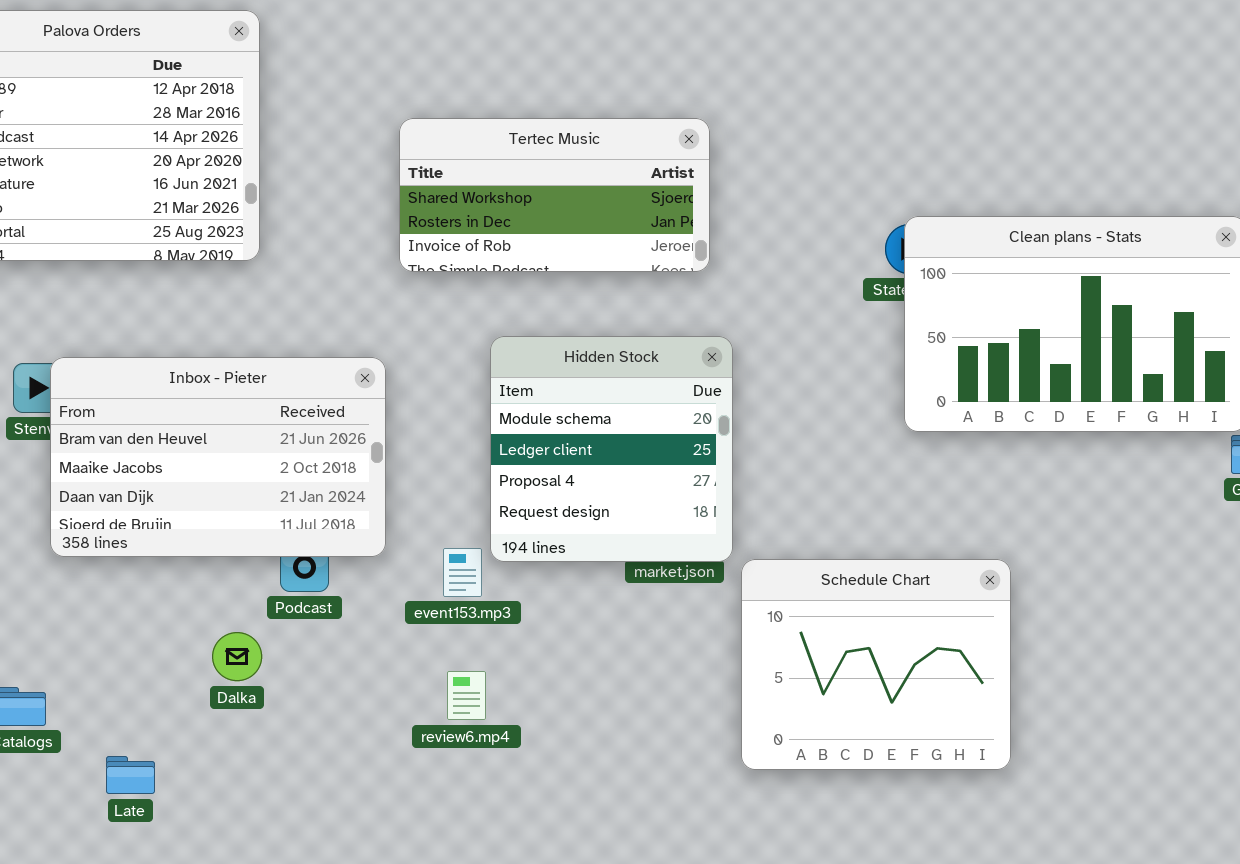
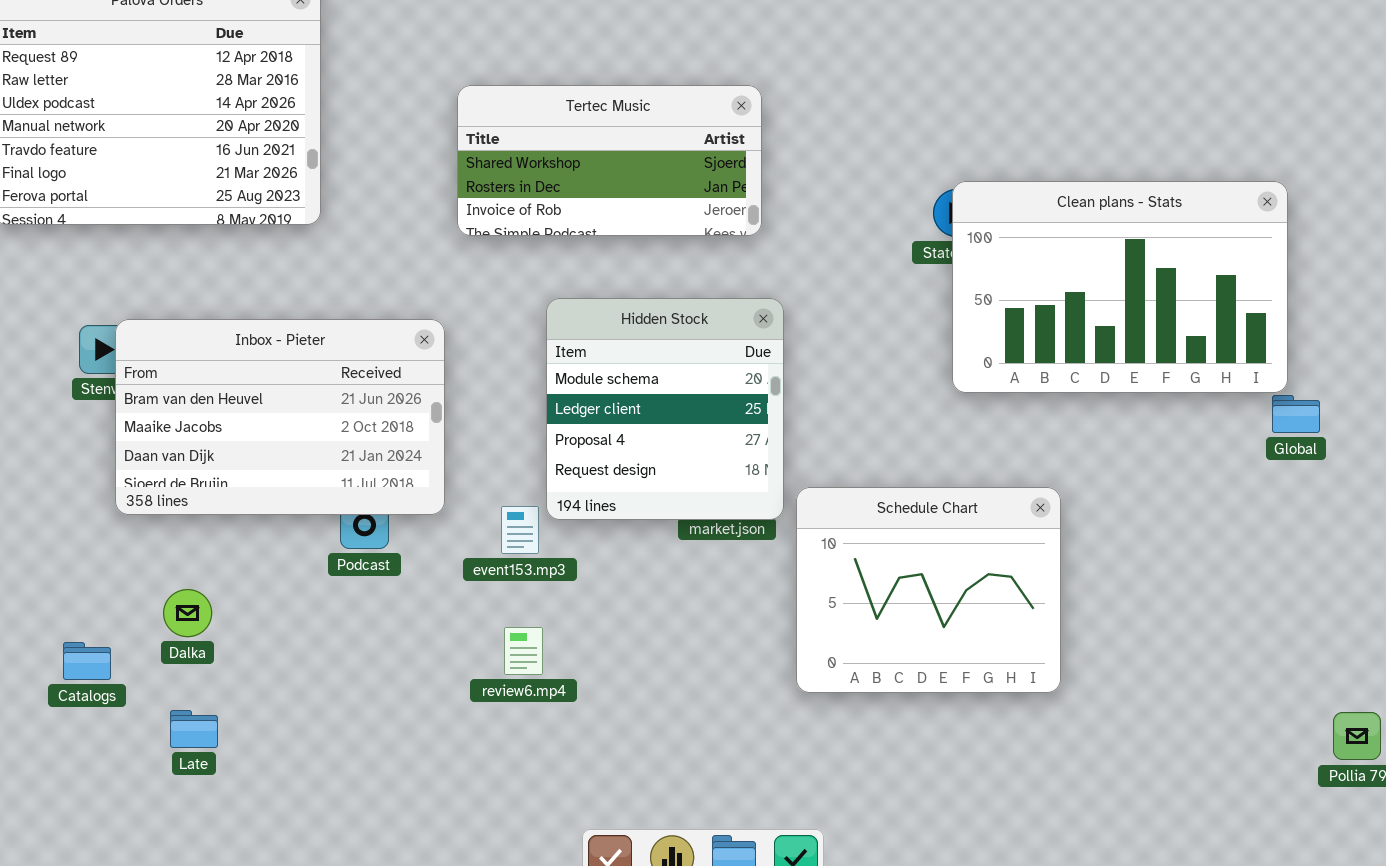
Schedule Chart: [741,559,1011,770] -> [796,487,1061,693], moved
Dalka: [212,632,262,681] -> [163,589,212,637], moved

